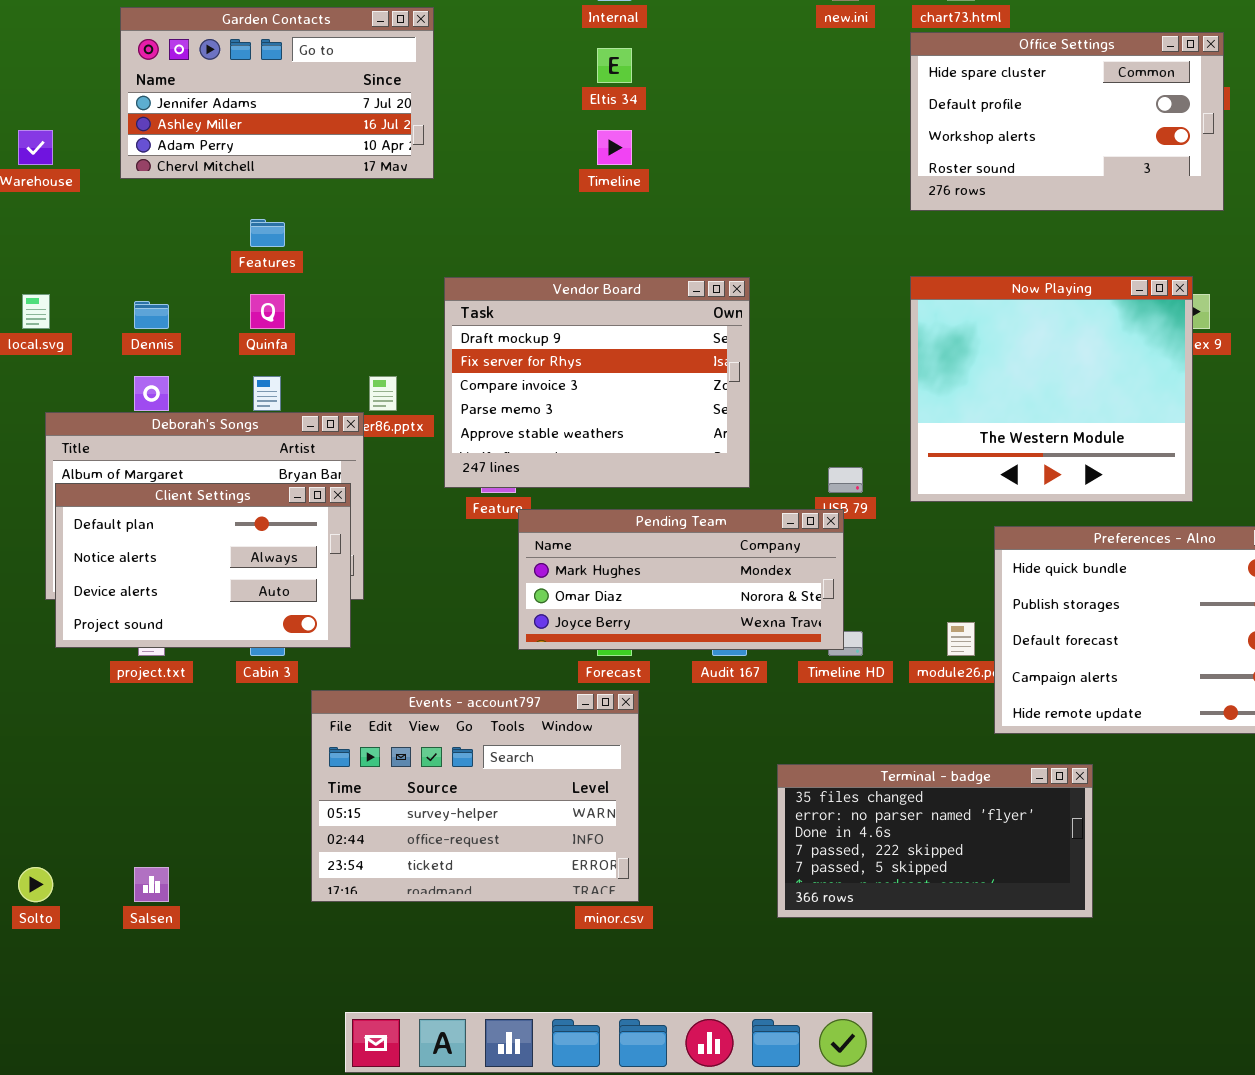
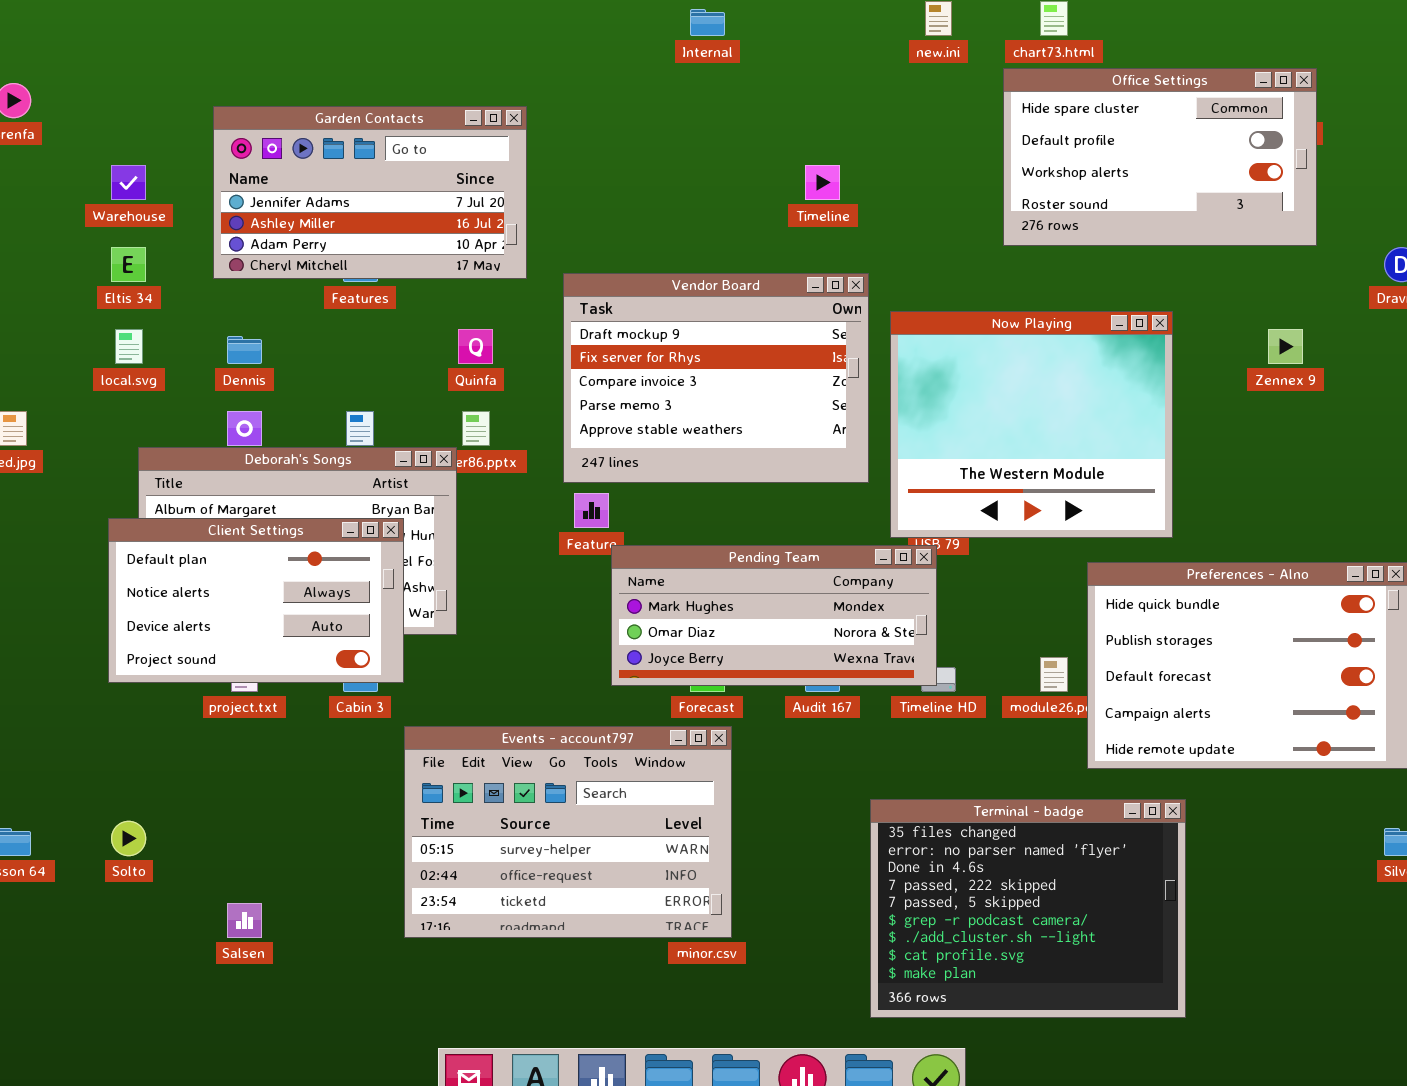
Garden Contacts: [120,7,434,179] -> [213,106,527,279], moved
Eltis 34: [597,48,632,83] -> [111,247,146,282], moved
Timeline: [597,130,632,165] -> [805,165,840,200], moved
Now Playing: [910,276,1193,502] -> [890,311,1173,538], moved
Vendor Board: [444,277,750,488] -> [563,273,869,483], moved
Quinfa: [250,294,285,329] -> [458,329,493,364], moved
Client Settings: [55,483,351,648] -> [108,518,404,683], moved
Terminal - badge: [777,764,1093,918] -> [870,799,1186,1018], resized
Solto: [18,867,53,902] -> [111,821,146,856], moved

